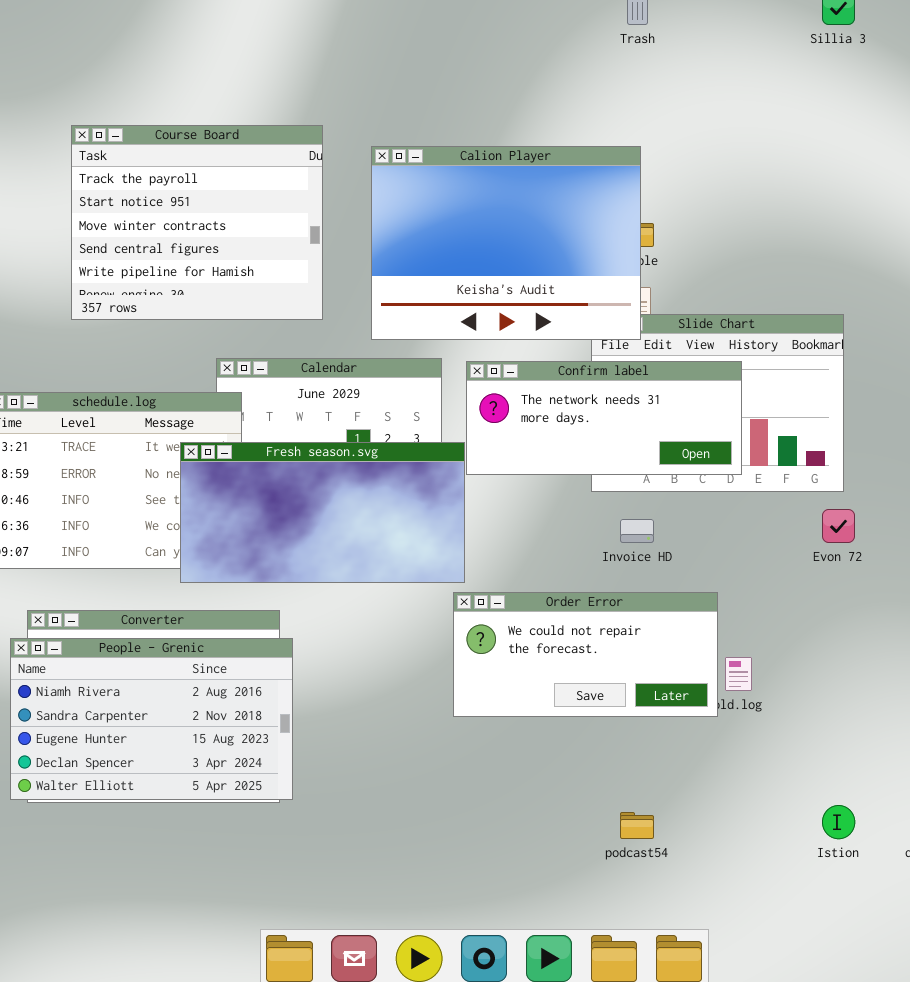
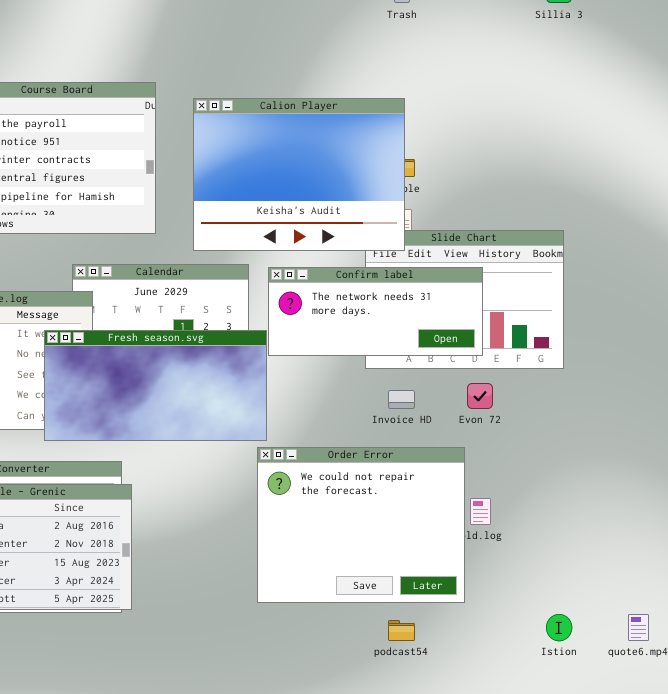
Evon 72: [822,509,855,543] -> [467,383,493,409], moved
Order Error: [453,592,718,717] -> [257,447,465,603], resized

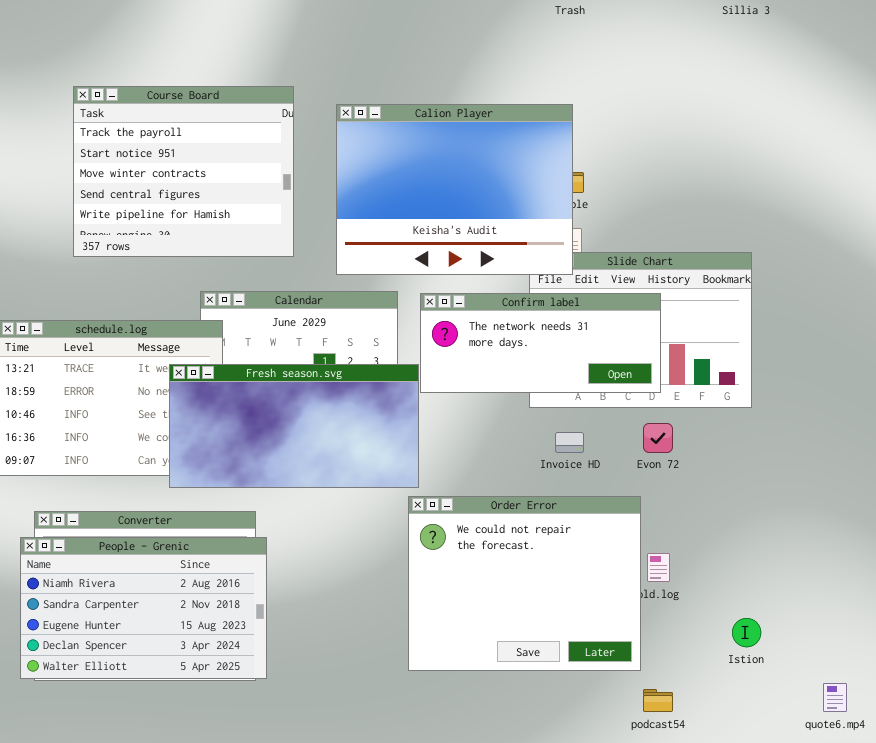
Istion: [546,614,572,641] -> [732,618,761,647], moved
podcast54: [388,620,415,641] -> [643,689,673,712], moved

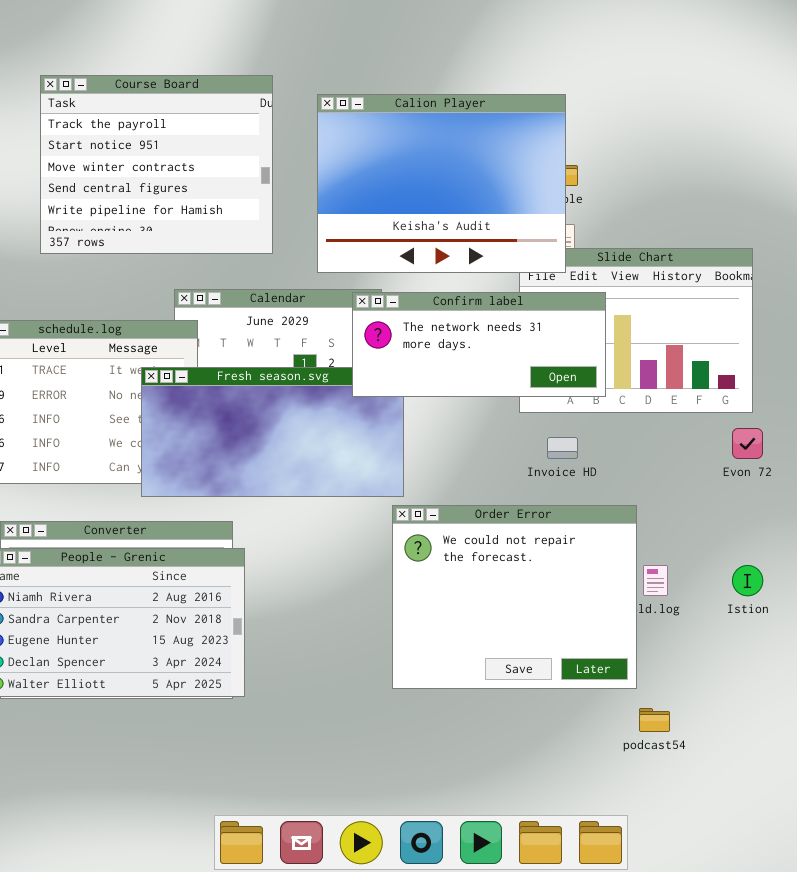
Confirm label: [420,293,661,393] -> [352,292,606,397], moved
Evon 72: [643,423,673,453] -> [732,428,763,459], moved
Istion: [732,618,761,647] -> [732,565,763,596], moved

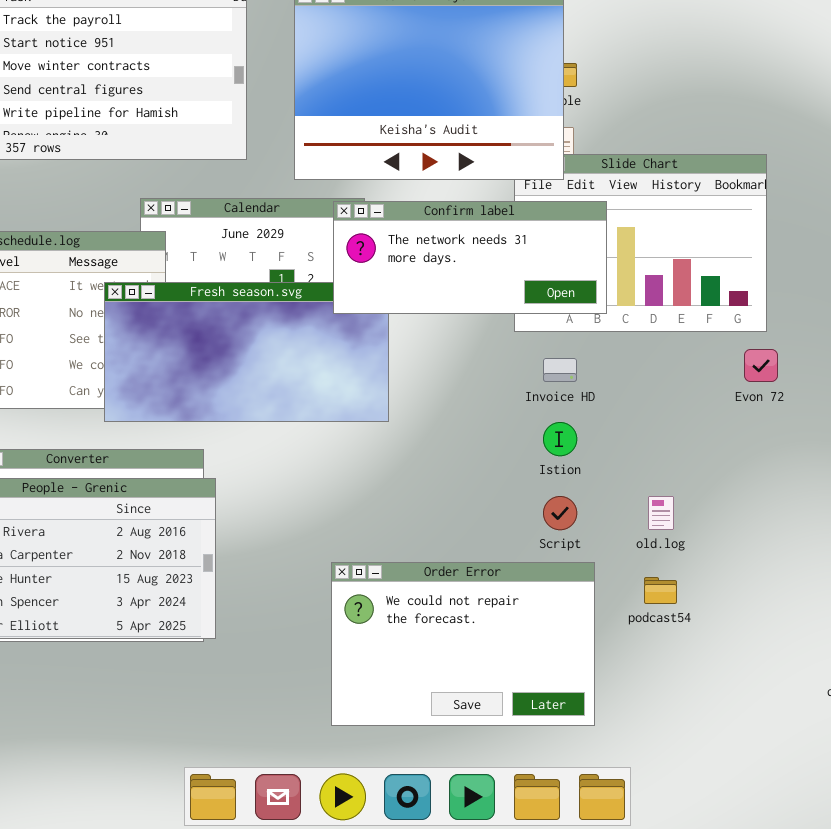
Order Error: [392,505,637,689] -> [331,562,595,726], moved, resized
Istion: [732,565,763,596] -> [543,422,577,456], moved
podcast54: [639,708,670,732] -> [644,577,677,604], moved

